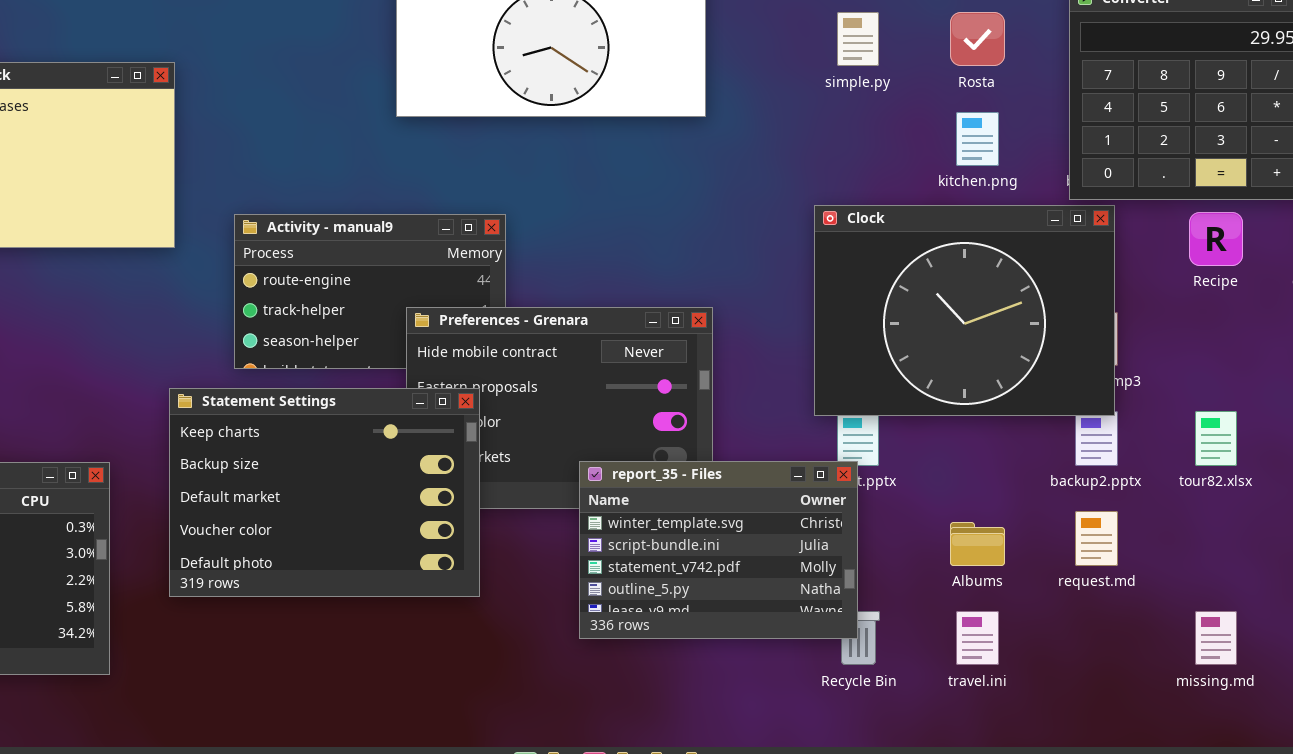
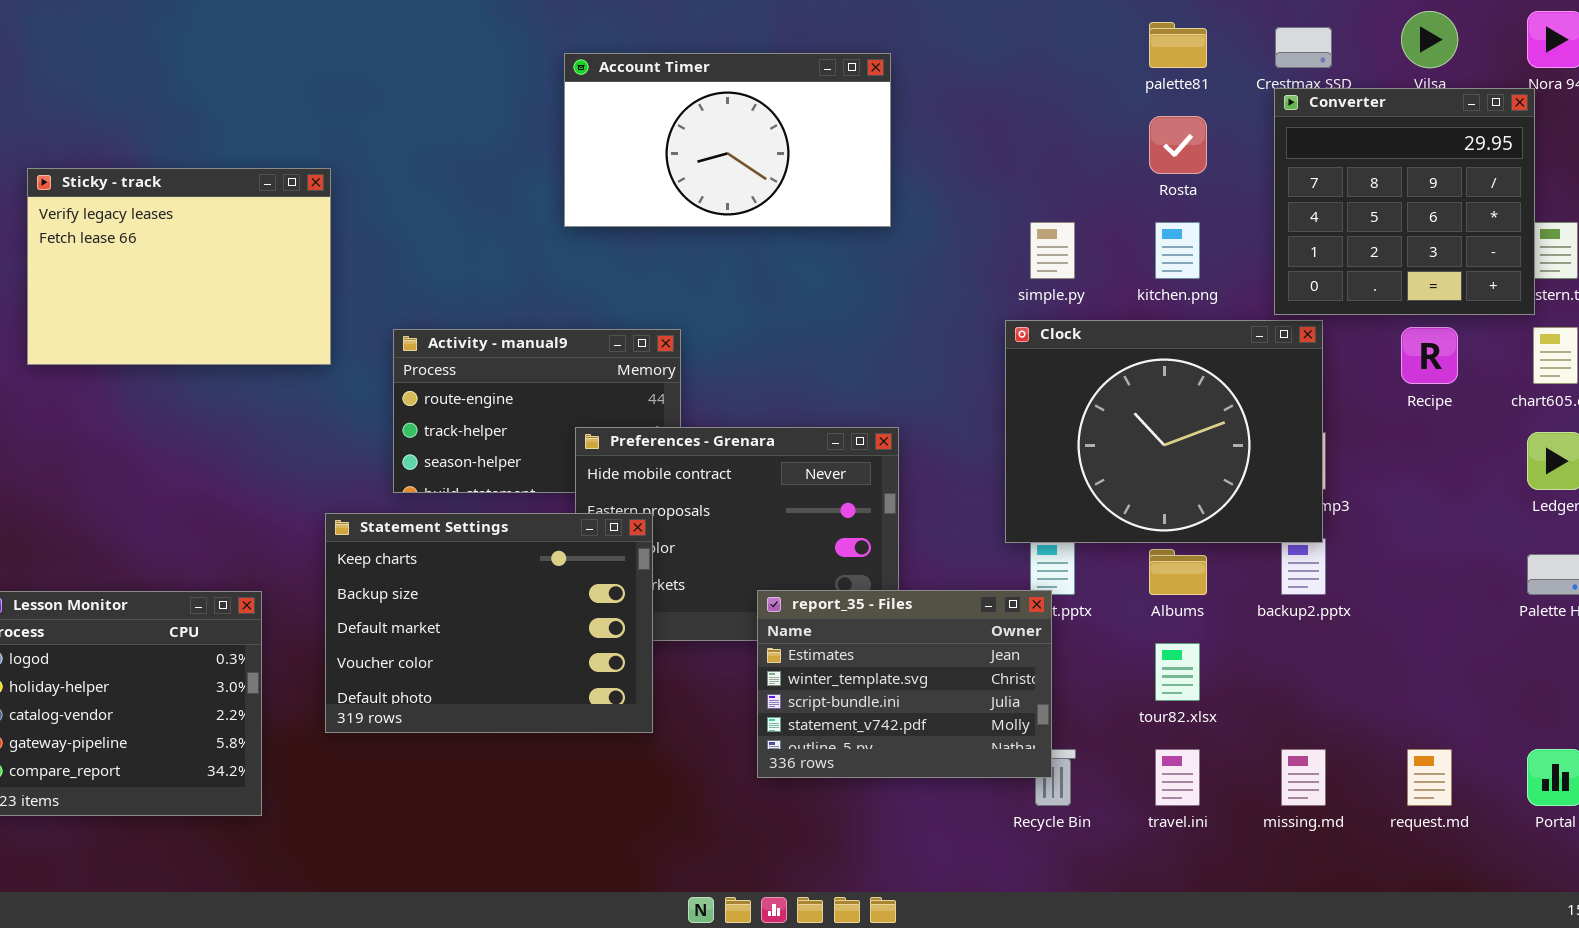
simple.py: [837,12,879,66] -> [1030,222,1075,279], moved
tour82.xlsx: [1195,411,1237,466] -> [1155,643,1200,701], moved
report_35 - Files: [579,461,858,639] -> [757,590,1052,778], scrolled up 1 row
request.md: [1075,511,1118,566] -> [1407,749,1452,806], moved
Albums: [950,522,1005,566] -> [1149,549,1207,595], moved
missing.md: [1195,611,1237,665] -> [1281,749,1326,806], moved

